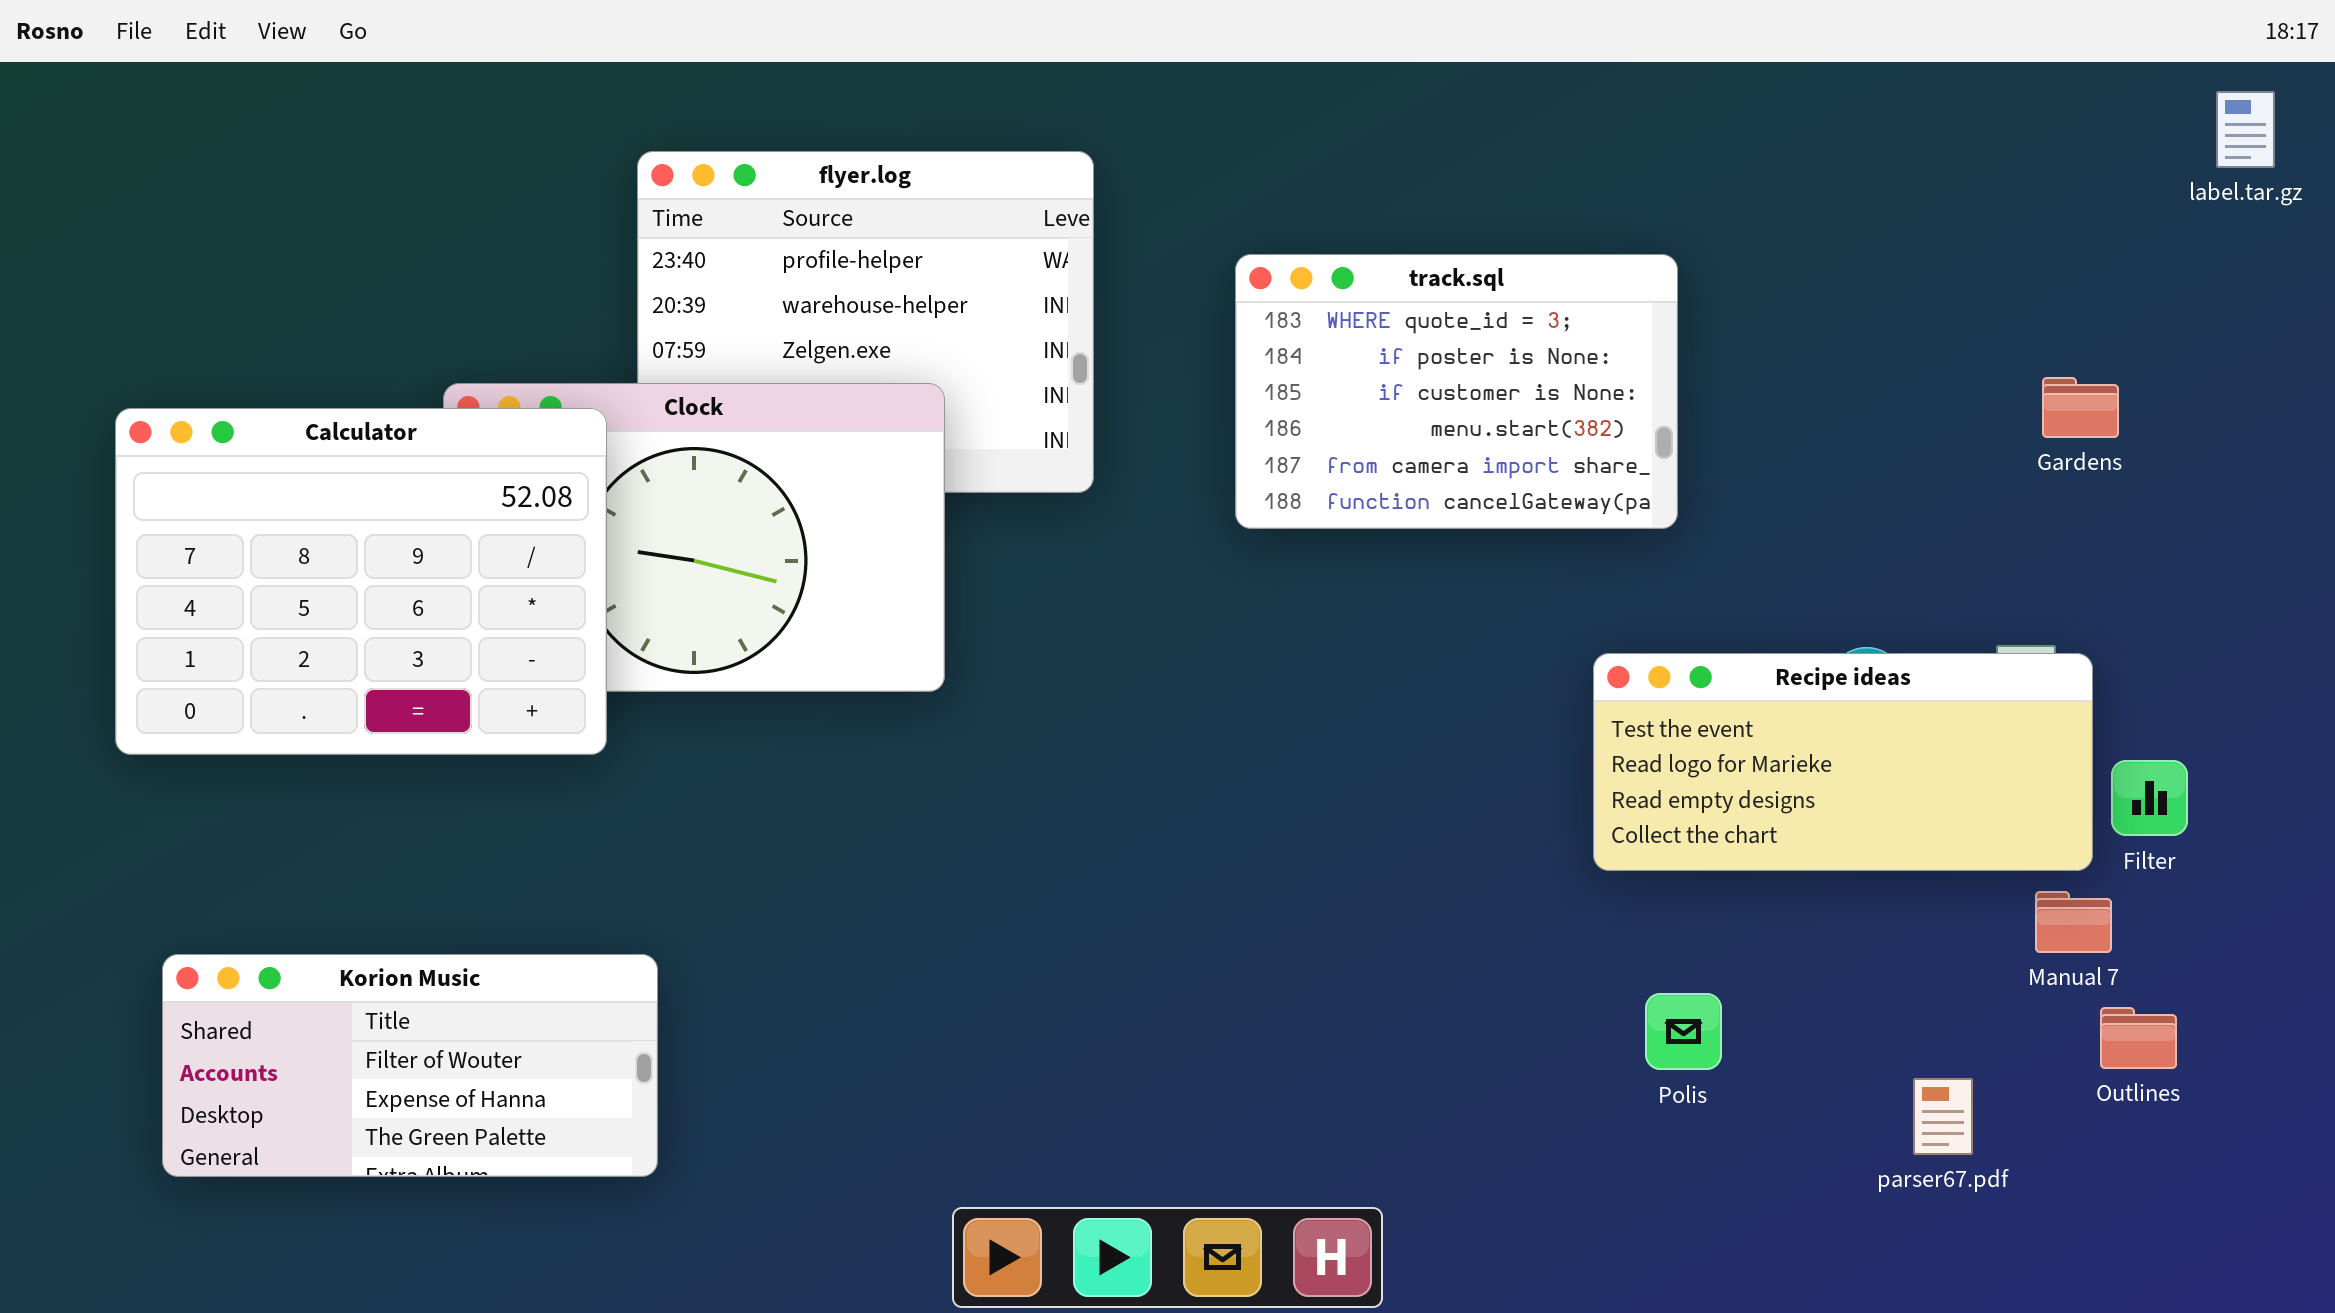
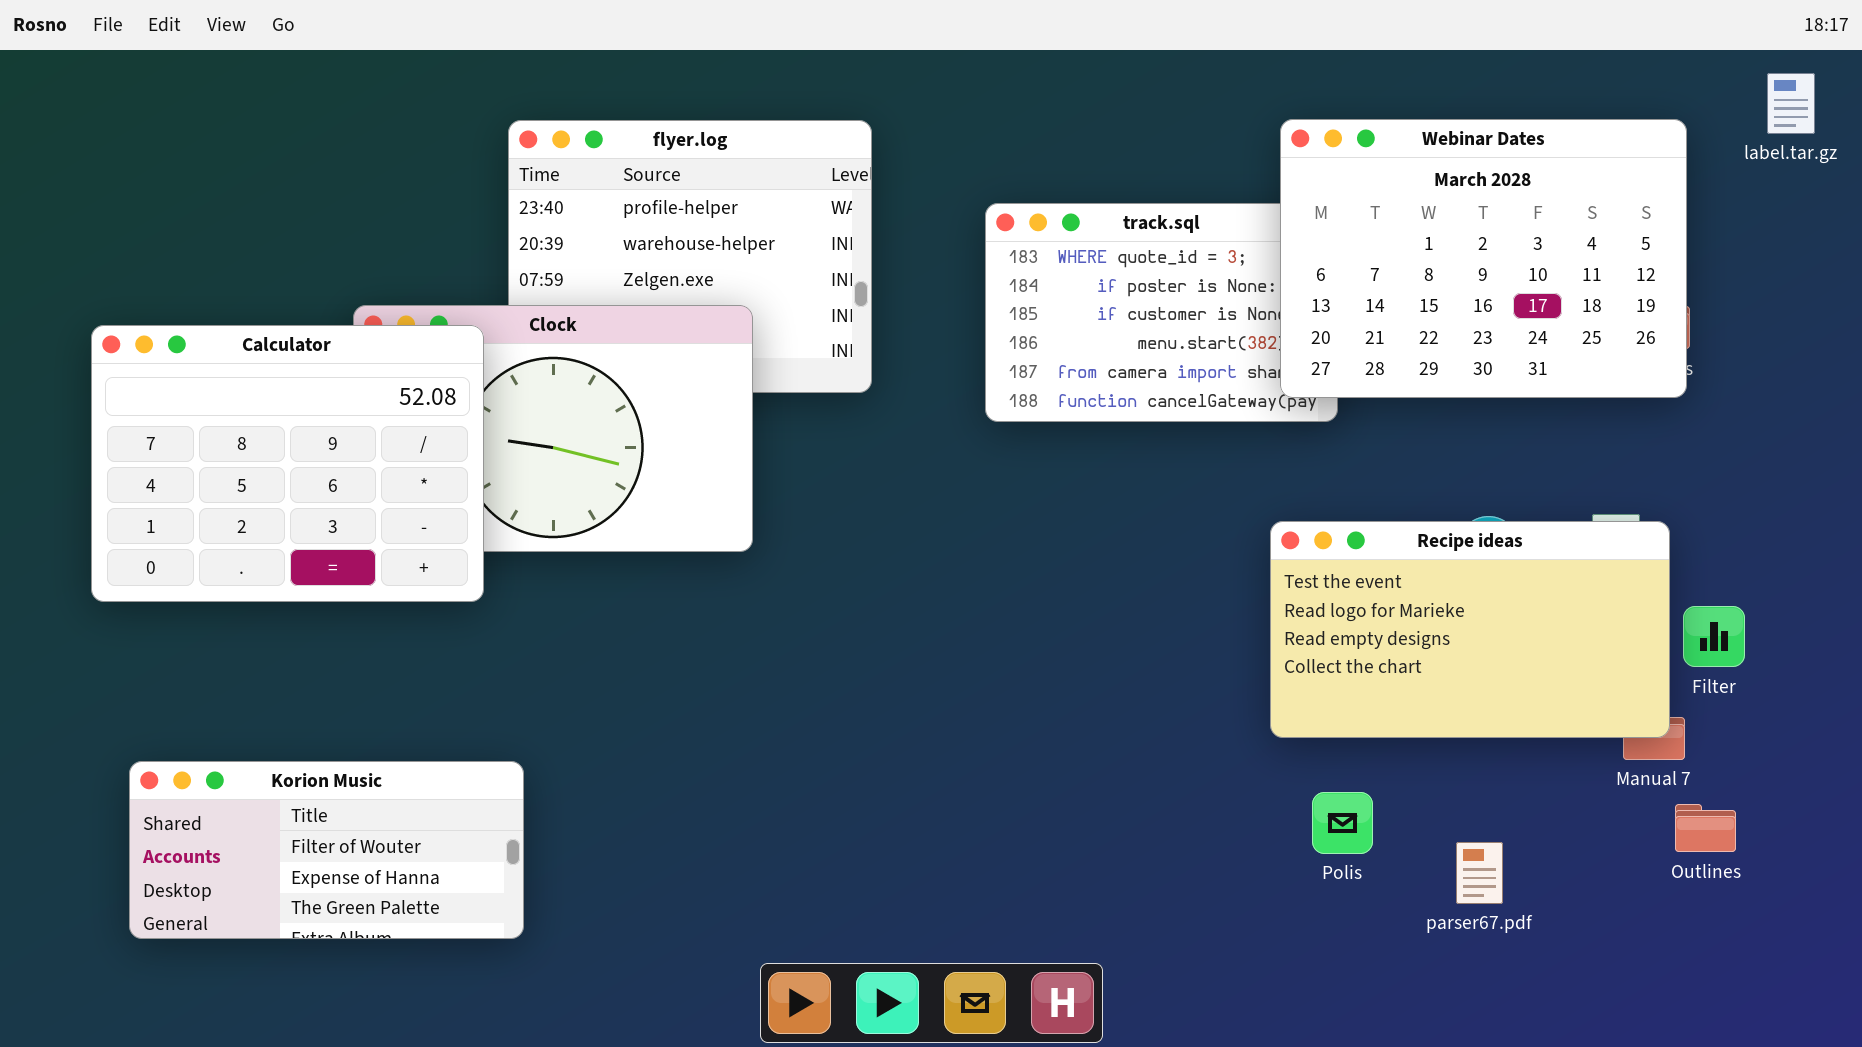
Webinar Dates: none -> [1280,119,1687,398], opened
Recipe ideas: [1593,653,2093,871] -> [1270,521,1670,738], resized
parser67.pdf: [1913,1078,1973,1155] -> [1456,842,1503,904], moved

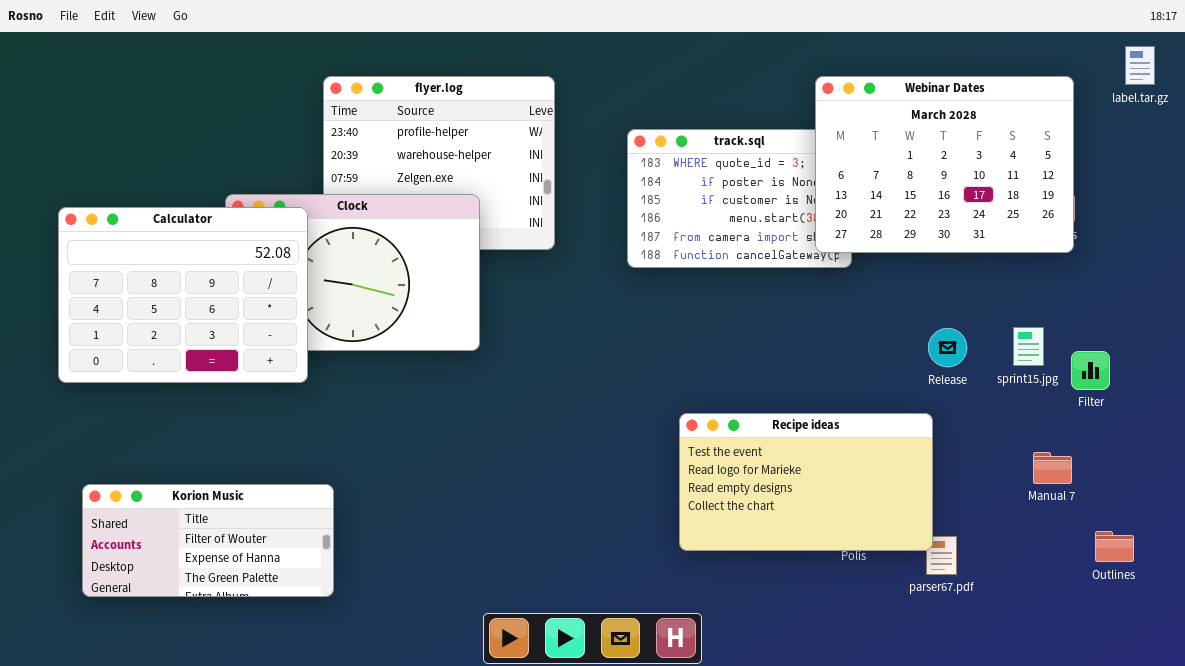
Recipe ideas: [1270,521,1670,738] -> [679,413,933,551], moved
Filter: [1683,606,1745,667] -> [1071,351,1110,390], moved
Outlines: [1675,804,1736,852] -> [1095,531,1134,562], moved

